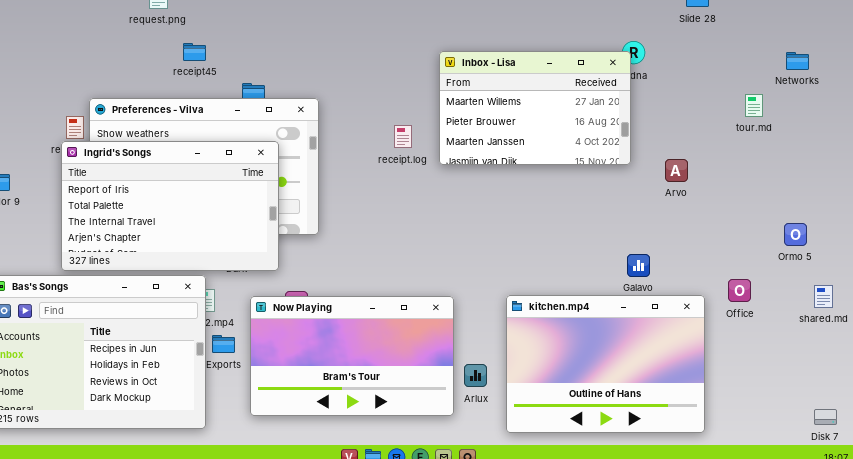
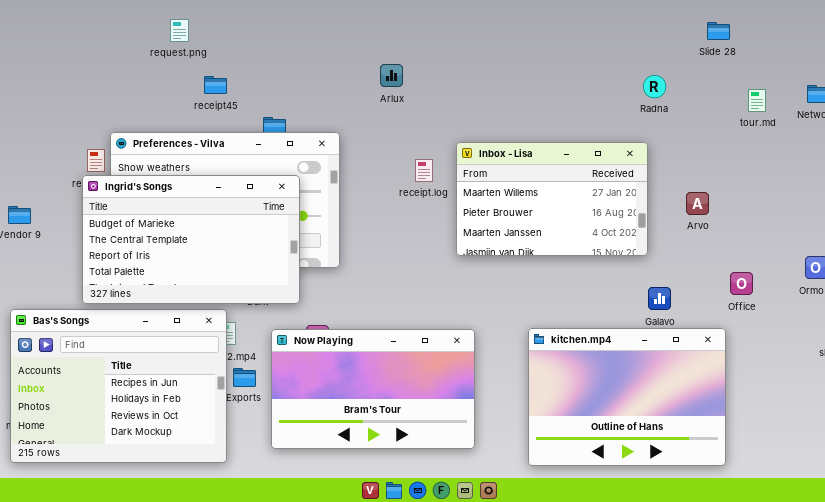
Inbox - Lisa: [439,51,631,165] -> [456,142,648,256], moved
tour.md: [745,94,763,117] -> [748,89,766,112], moved
Ingrid's Songs: [61,141,279,271] -> [82,175,300,304], scrolled up 2 rows
Office: [728,279,751,302] -> [730,272,753,295], moved
Arlux: [464,364,487,387] -> [380,64,403,87], moved

